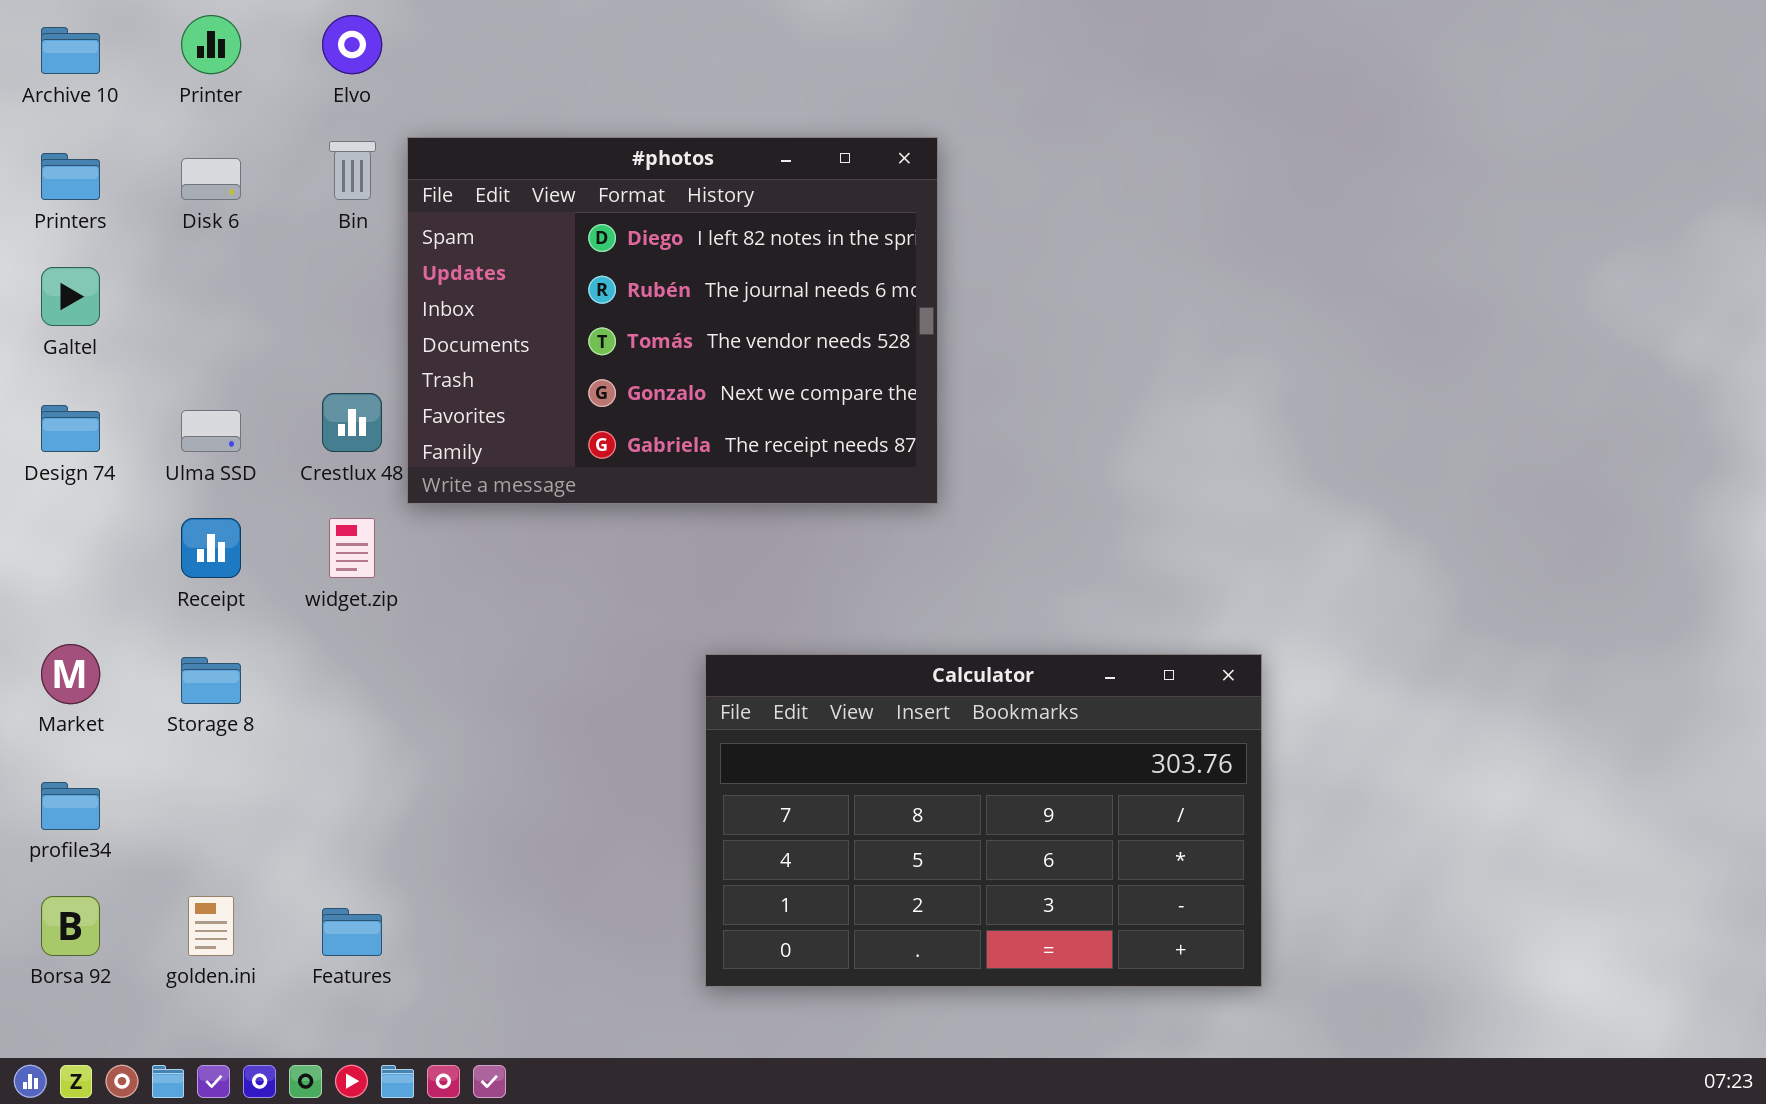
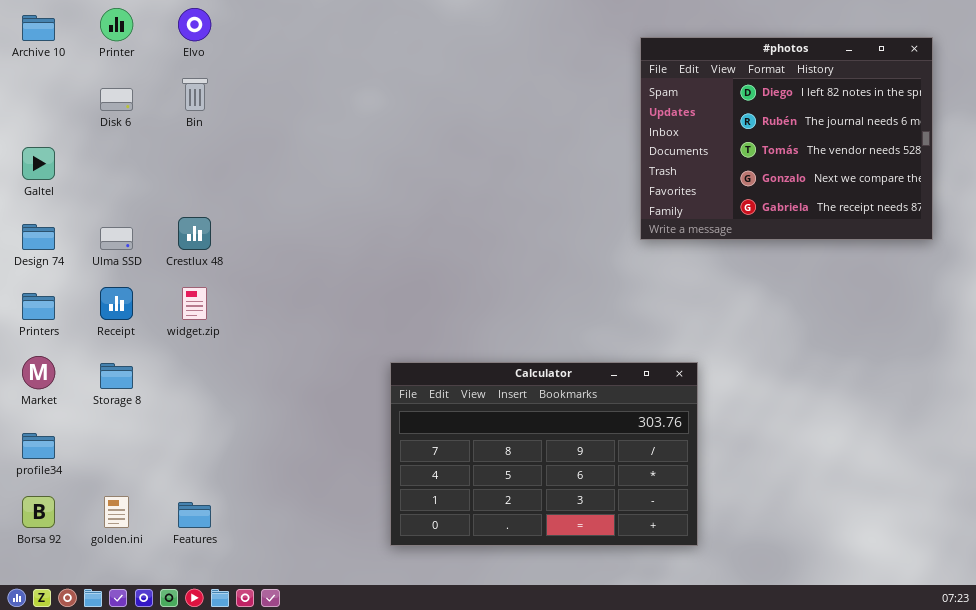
#photos: [407,137,938,504] -> [640,37,933,240], moved
Printers: [41,153,100,200] -> [22,293,55,320], moved

